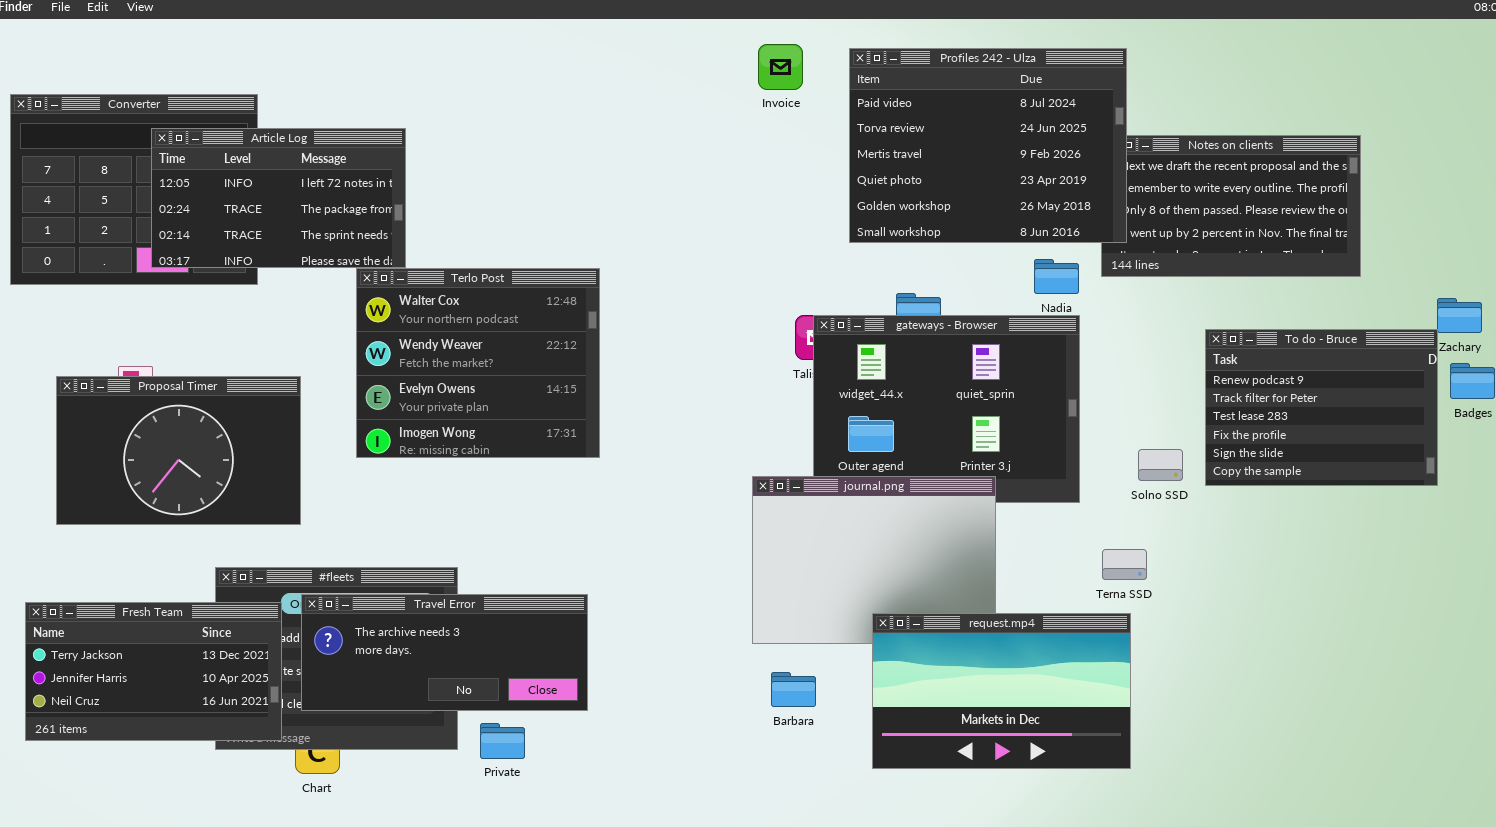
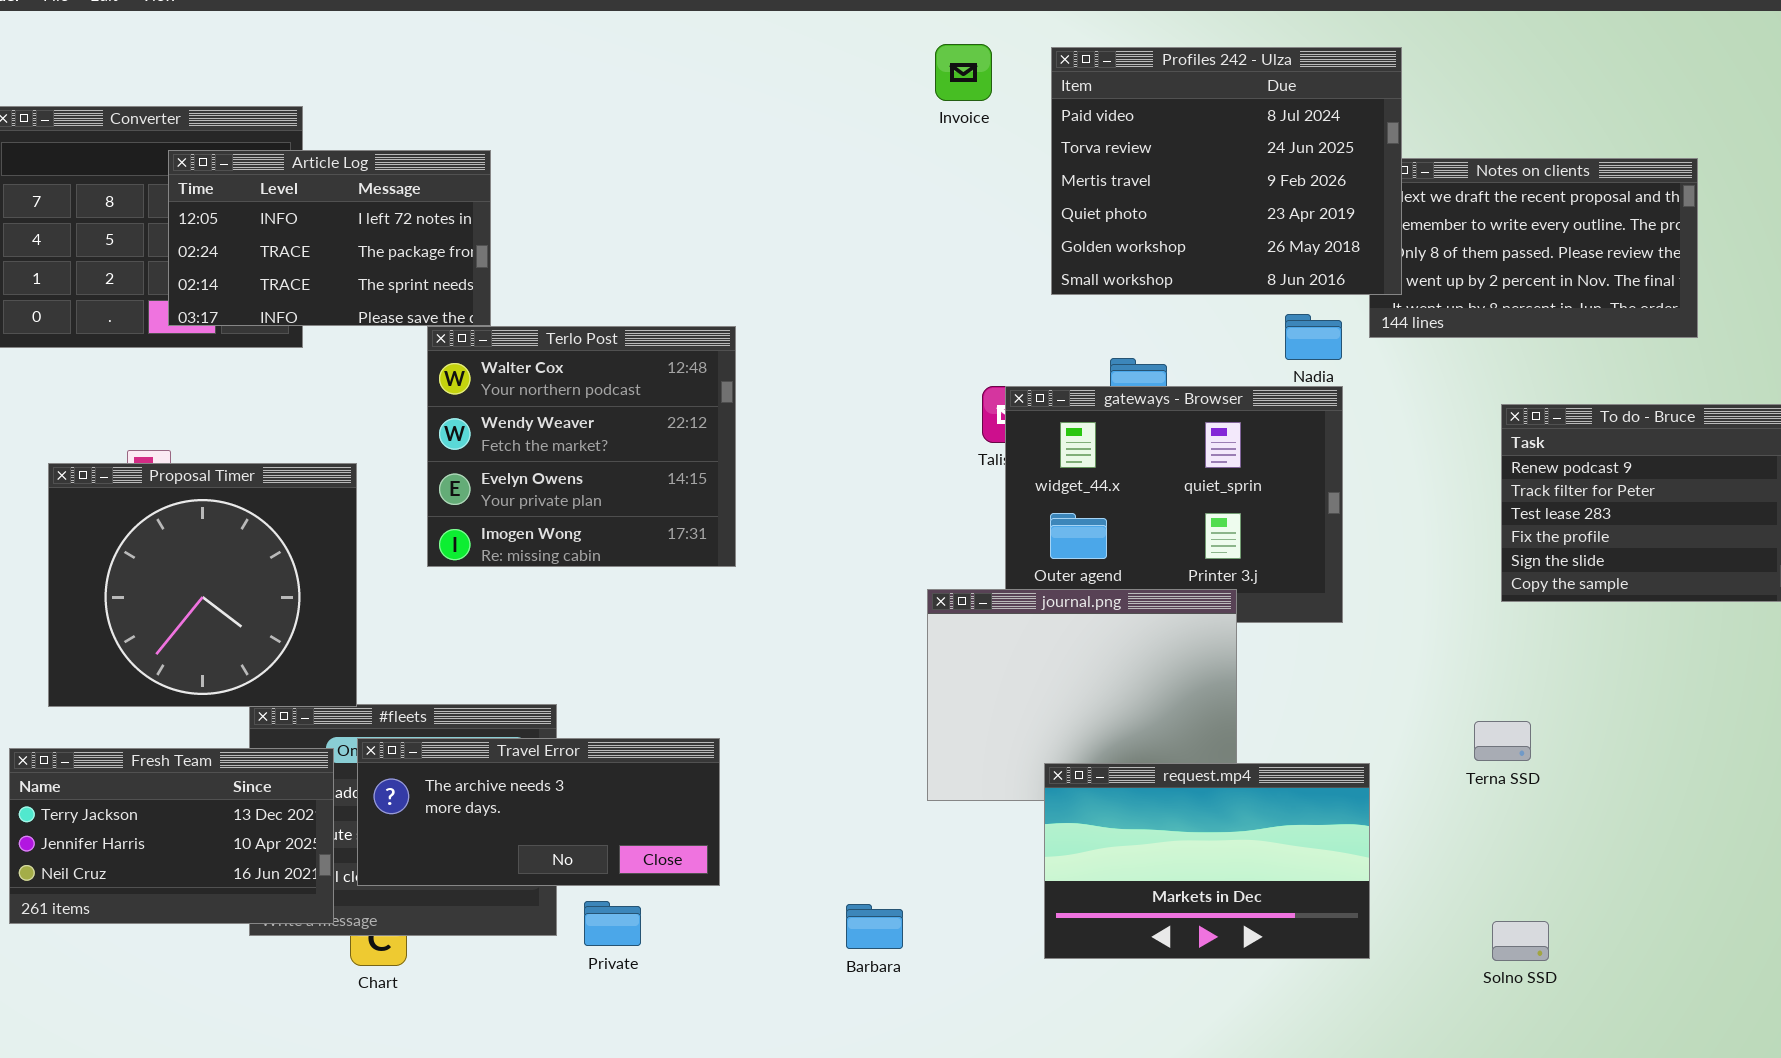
Proposal Timer: [56,376,301,525] -> [48,463,357,707], resized
Solno SSD: [1138,449,1183,481] -> [1492,921,1549,961], moved
Terna SSD: [1102,549,1147,580] -> [1474,721,1531,761], moved
request.mp4: [872,613,1131,769] -> [1044,763,1370,959], moved
Barbara: [771,672,816,707] -> [846,904,903,949], moved

